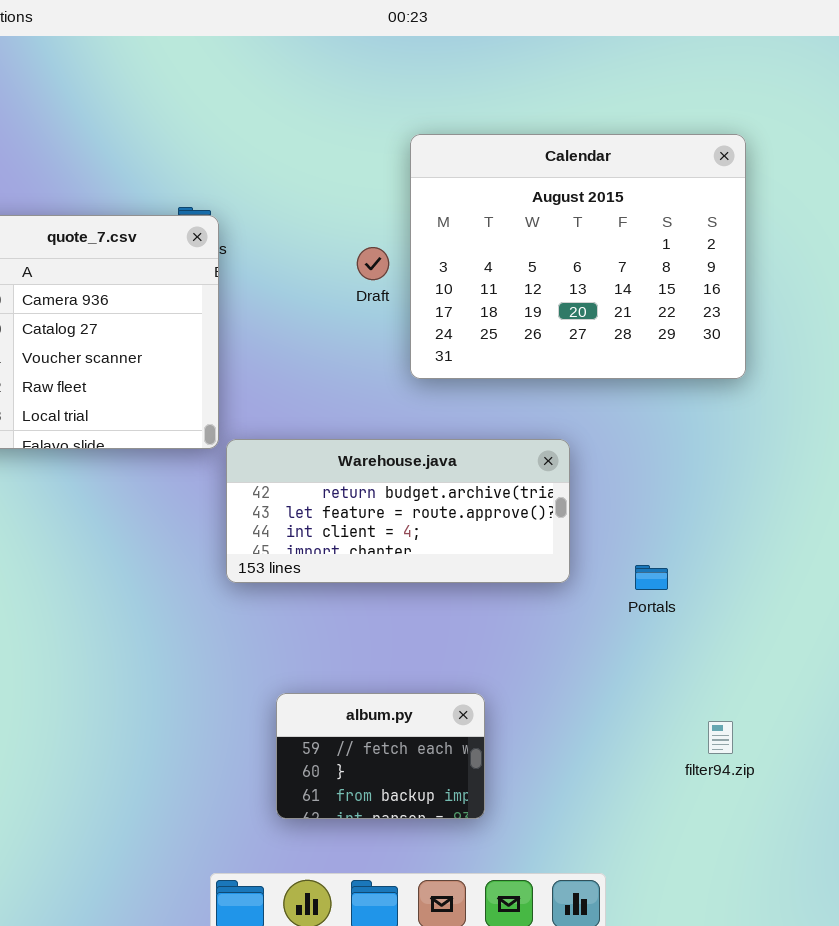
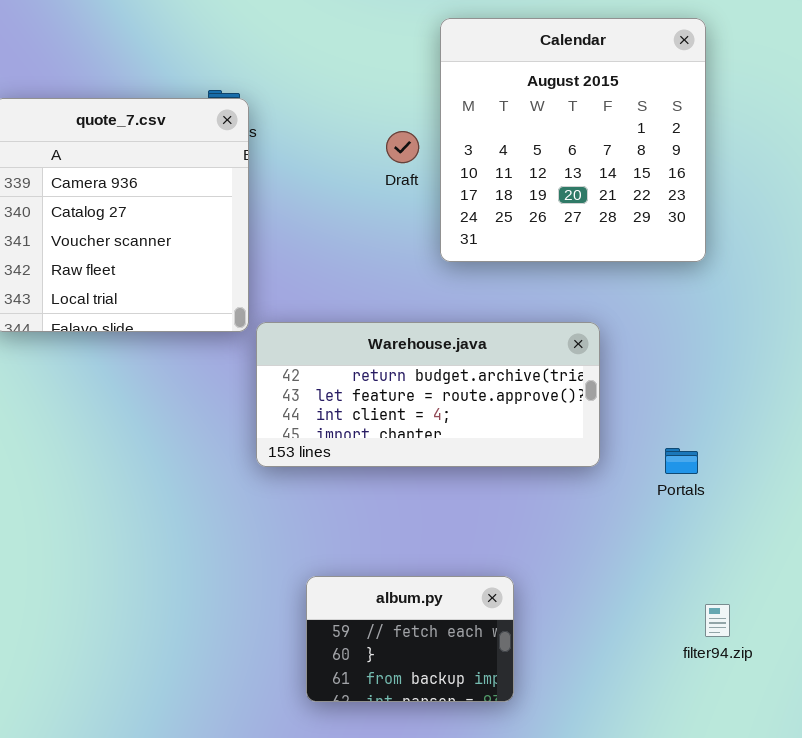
Calendar: [410,134,746,379] -> [440,18,706,262], resized
filter94.zip: [708,721,733,754] -> [705,604,730,637], moved

